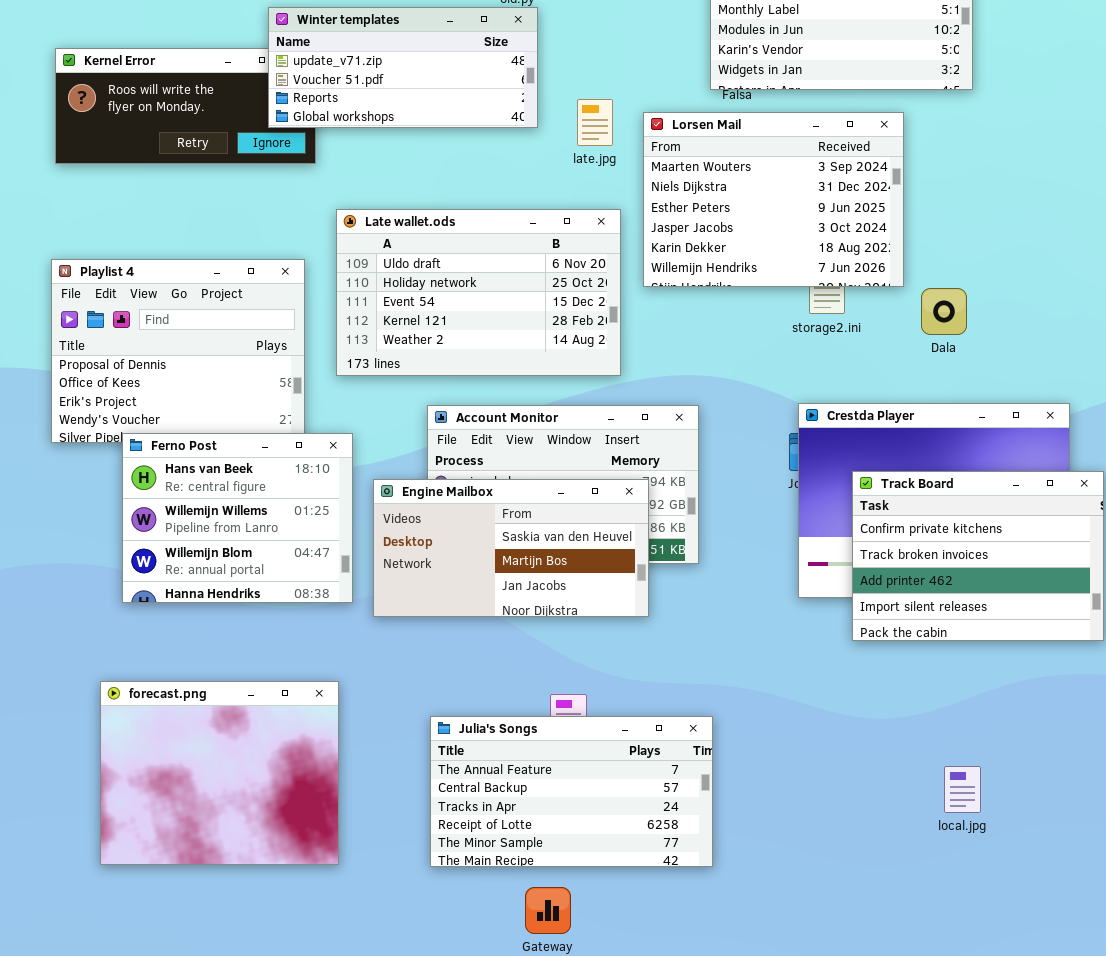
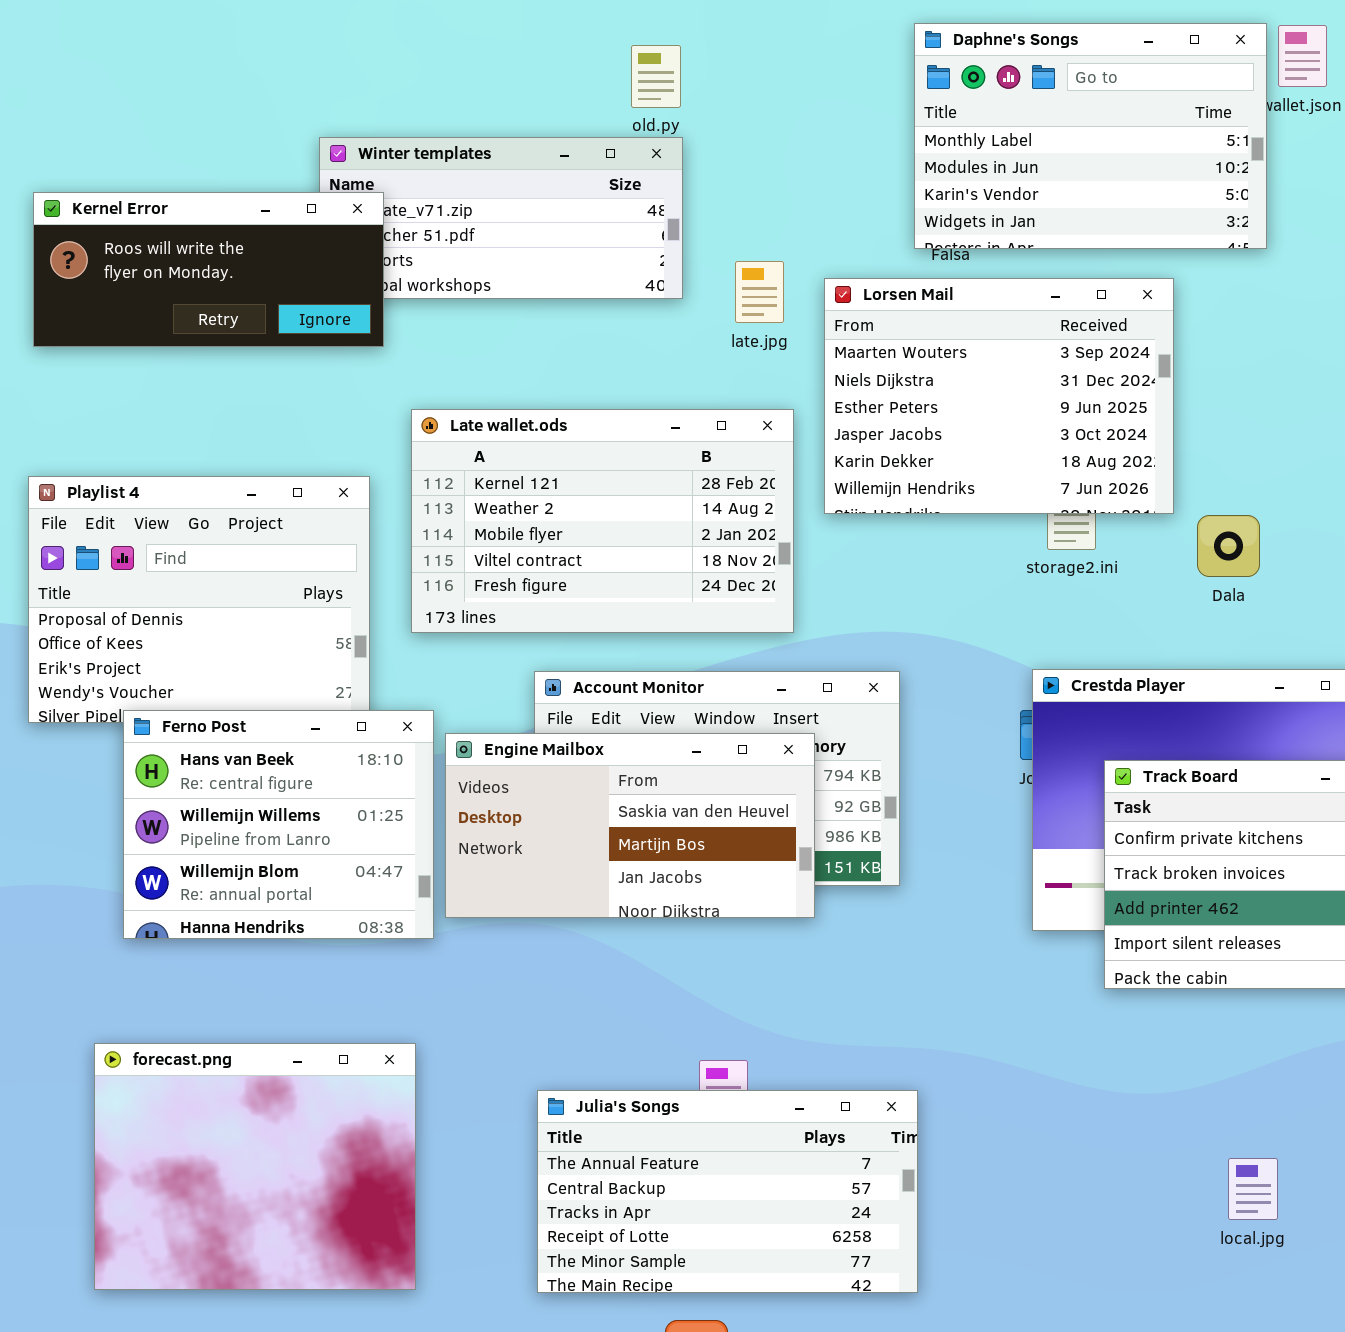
Kernel Error: [55,48,316,164] -> [33,192,384,347], raised
Late wallet.ods: [336,209,621,376] -> [411,409,794,633], scrolled down 3 rows
Engine Mailbox: [373,479,649,617] -> [445,733,815,918], moved

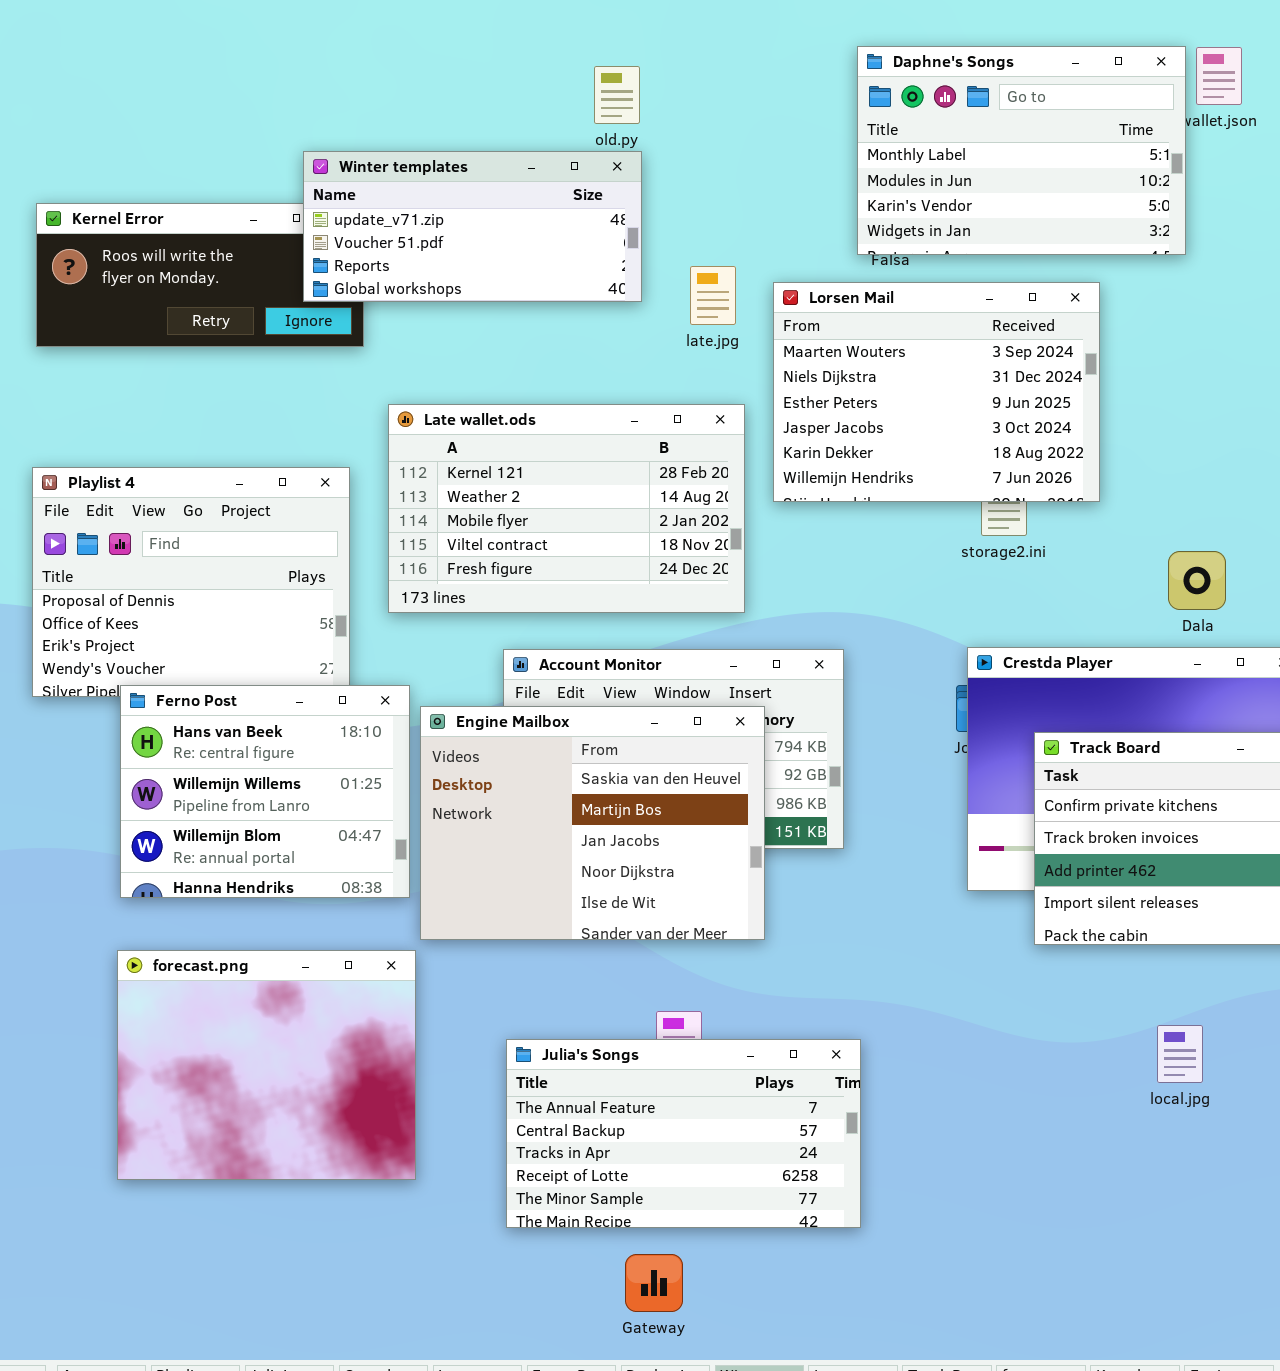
Winter templates: [319,137,683,299] -> [303,151,642,302], raised
Dala: [1197,515,1260,577] -> [1168,551,1226,610], moved
Engine Mailbox: [445,733,815,918] -> [420,706,765,940], resized
forecast.png: [94,1043,416,1290] -> [117,950,416,1180], moved
local.jpg: [1228,1158,1278,1220] -> [1157,1025,1203,1083], moved

